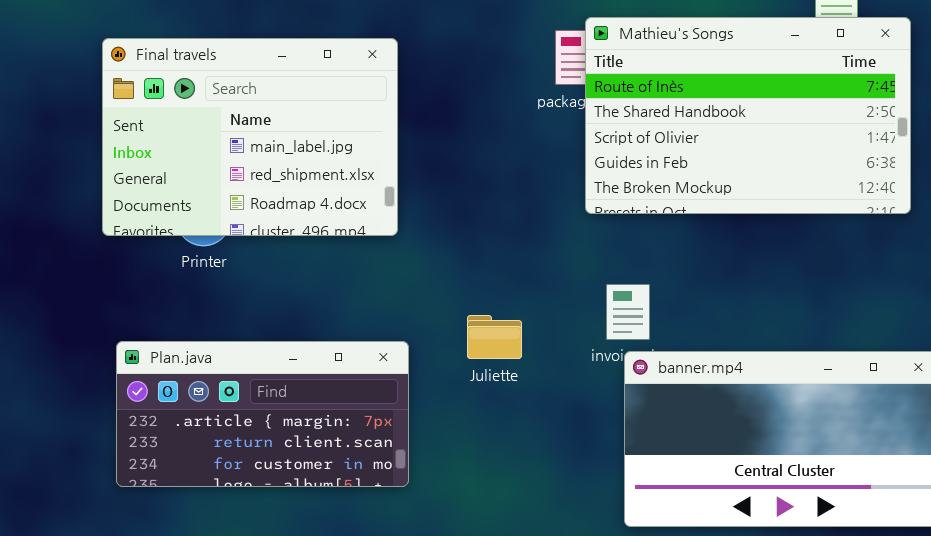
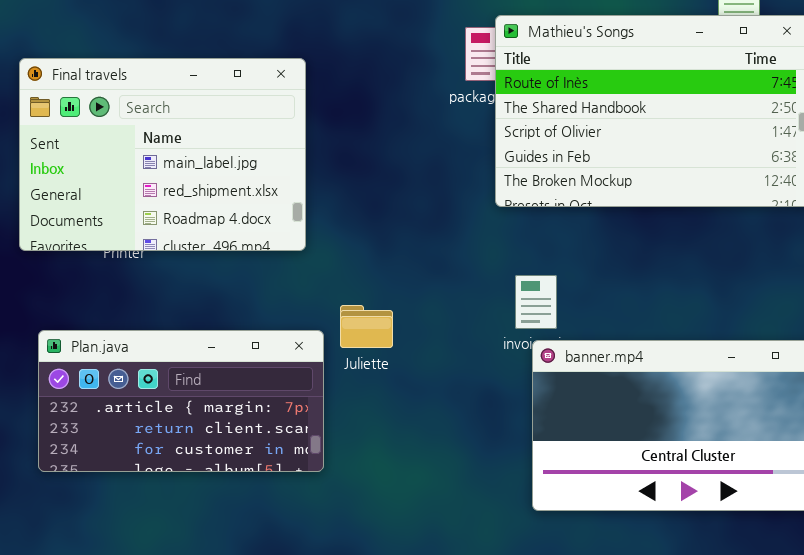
Final travels: [102,38,398,236] -> [19,58,306,251], moved
Juliette: [467,315,522,359] -> [340,305,393,348], moved

